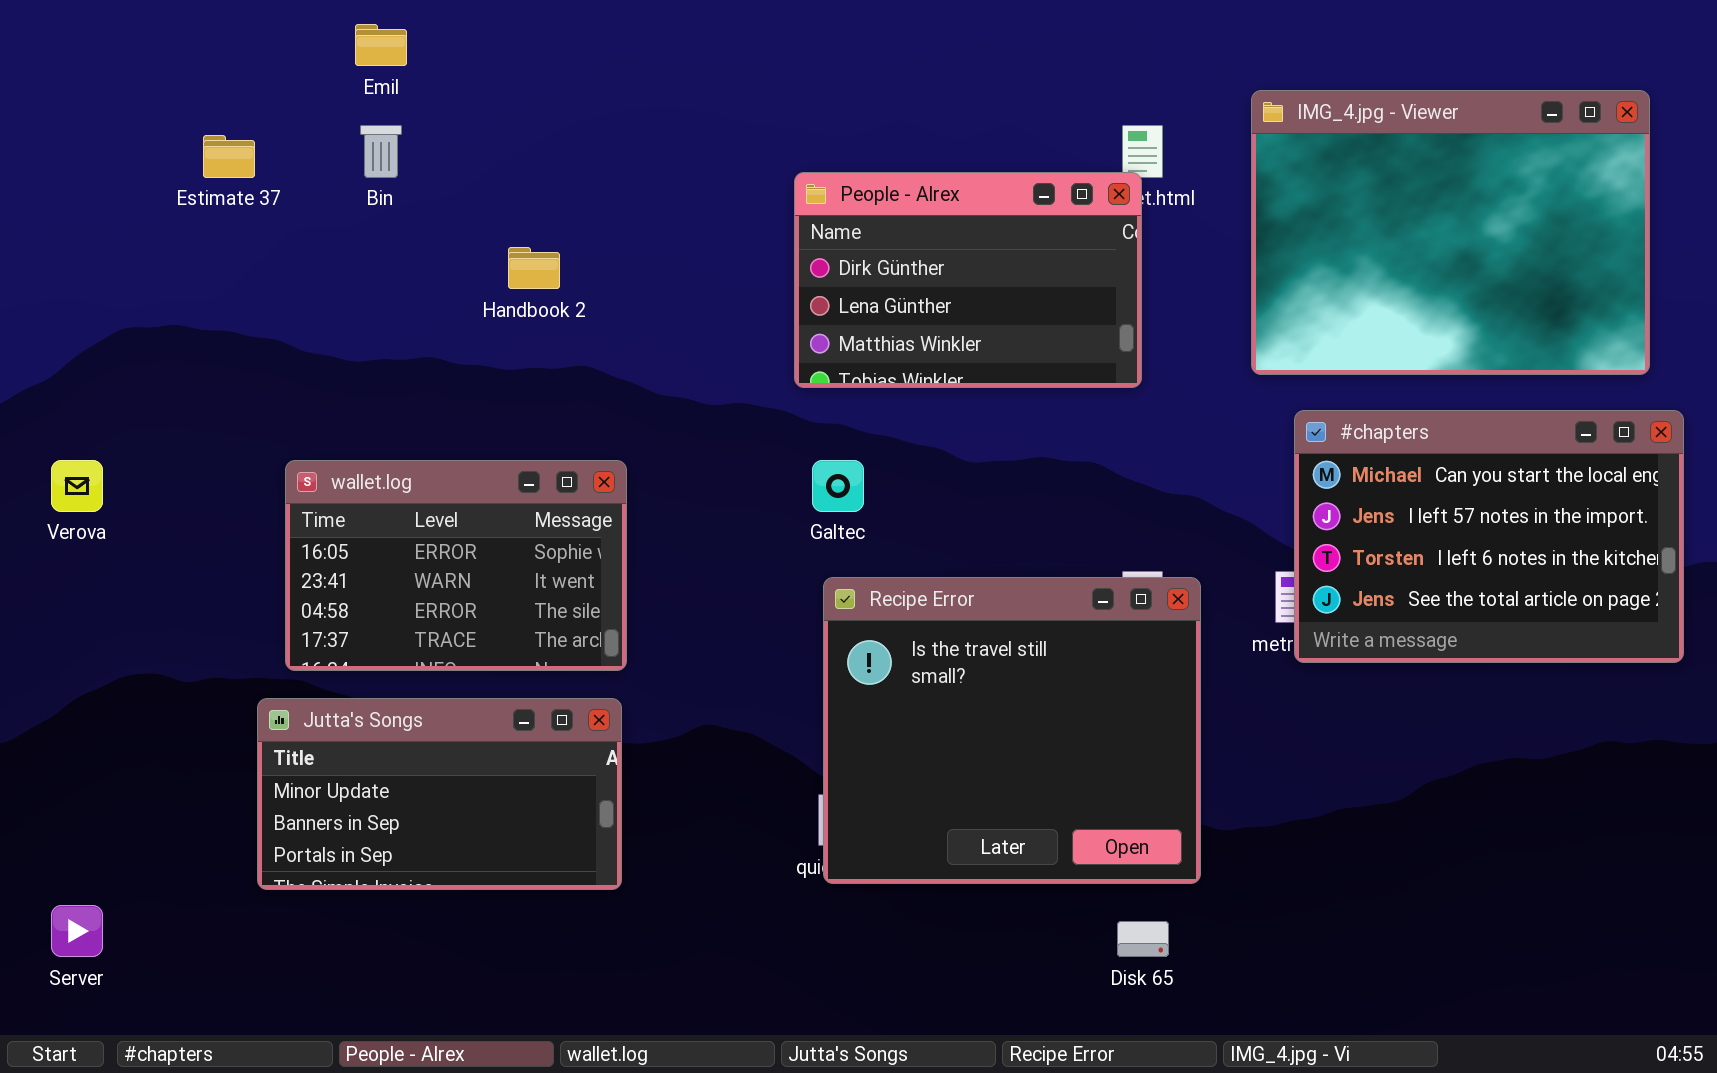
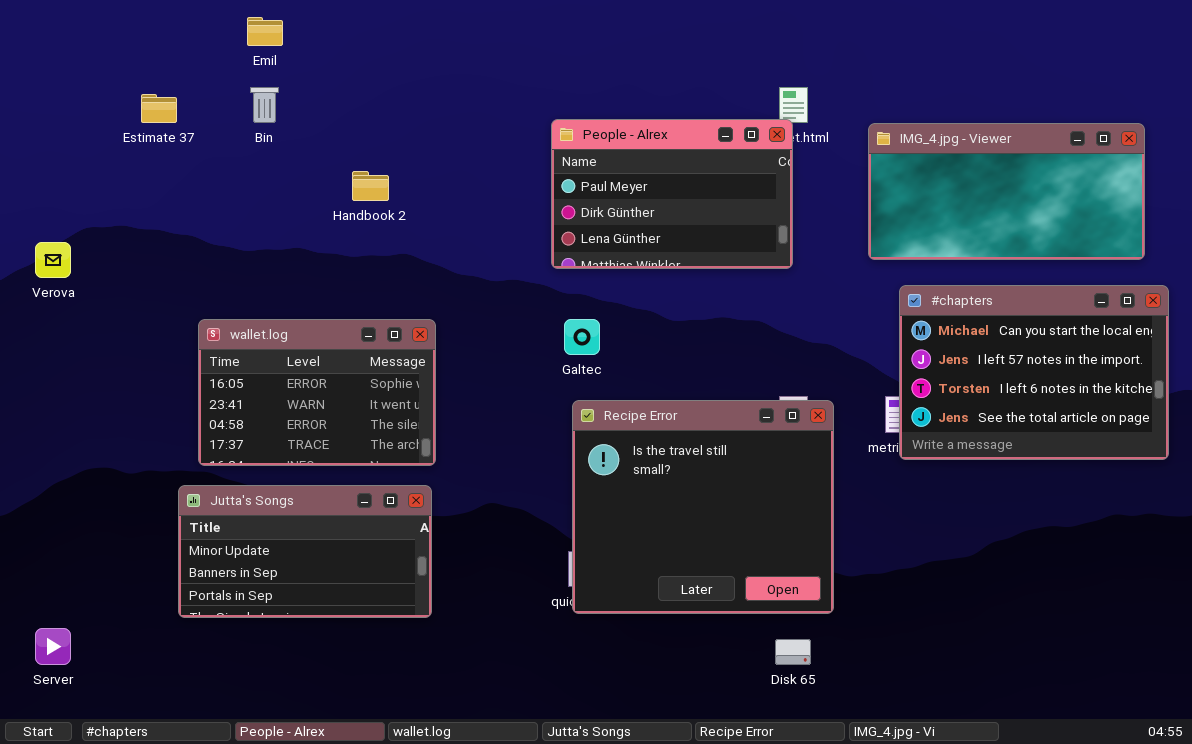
IMG_4.jpg - Viewer: [1251,90,1650,375] -> [868,123,1145,260], resized
People - Alrex: [794,172,1142,388] -> [551,119,793,269], scrolled up 1 row
Verova: [51,460,103,512] -> [35,242,71,278], moved

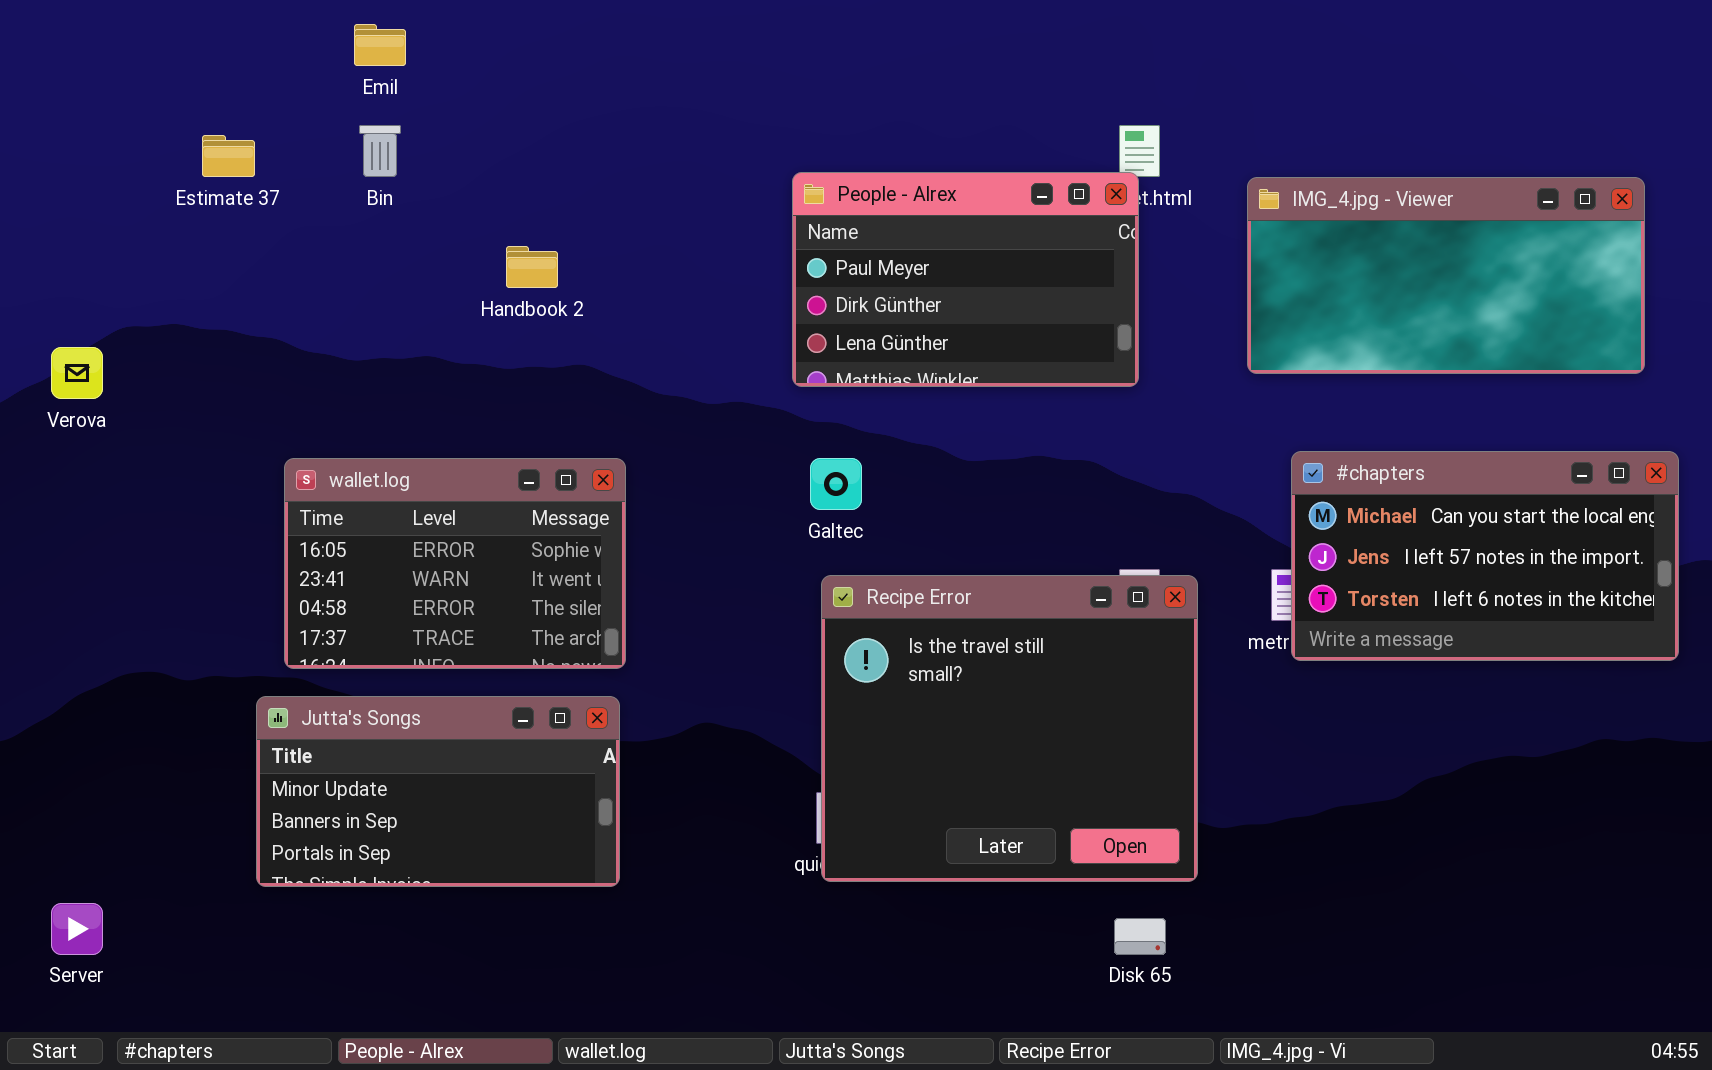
#chapters: [899,285,1169,460] -> [1291,451,1679,661], resized

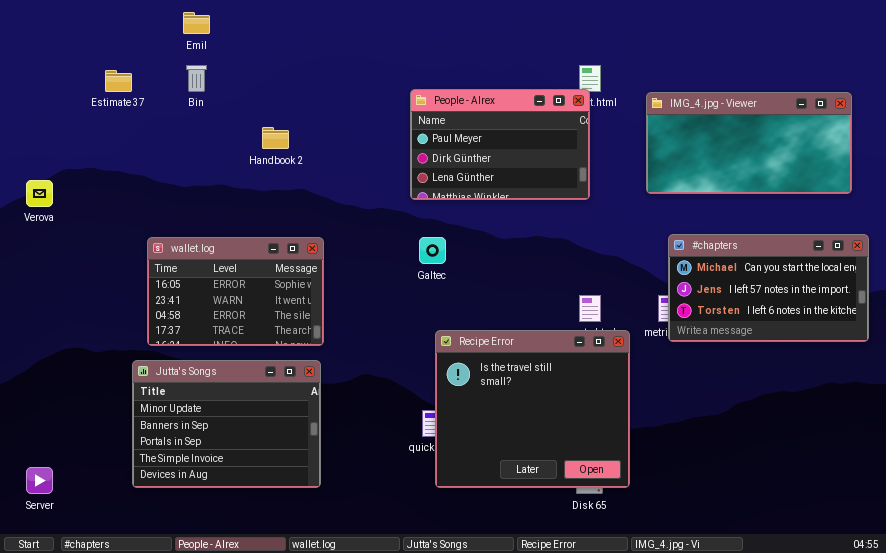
Recipe Error: [821,575,1198,882] -> [435,330,630,488], moved
Jutta's Songs: [256,696,620,887] -> [132,360,321,488], resized

